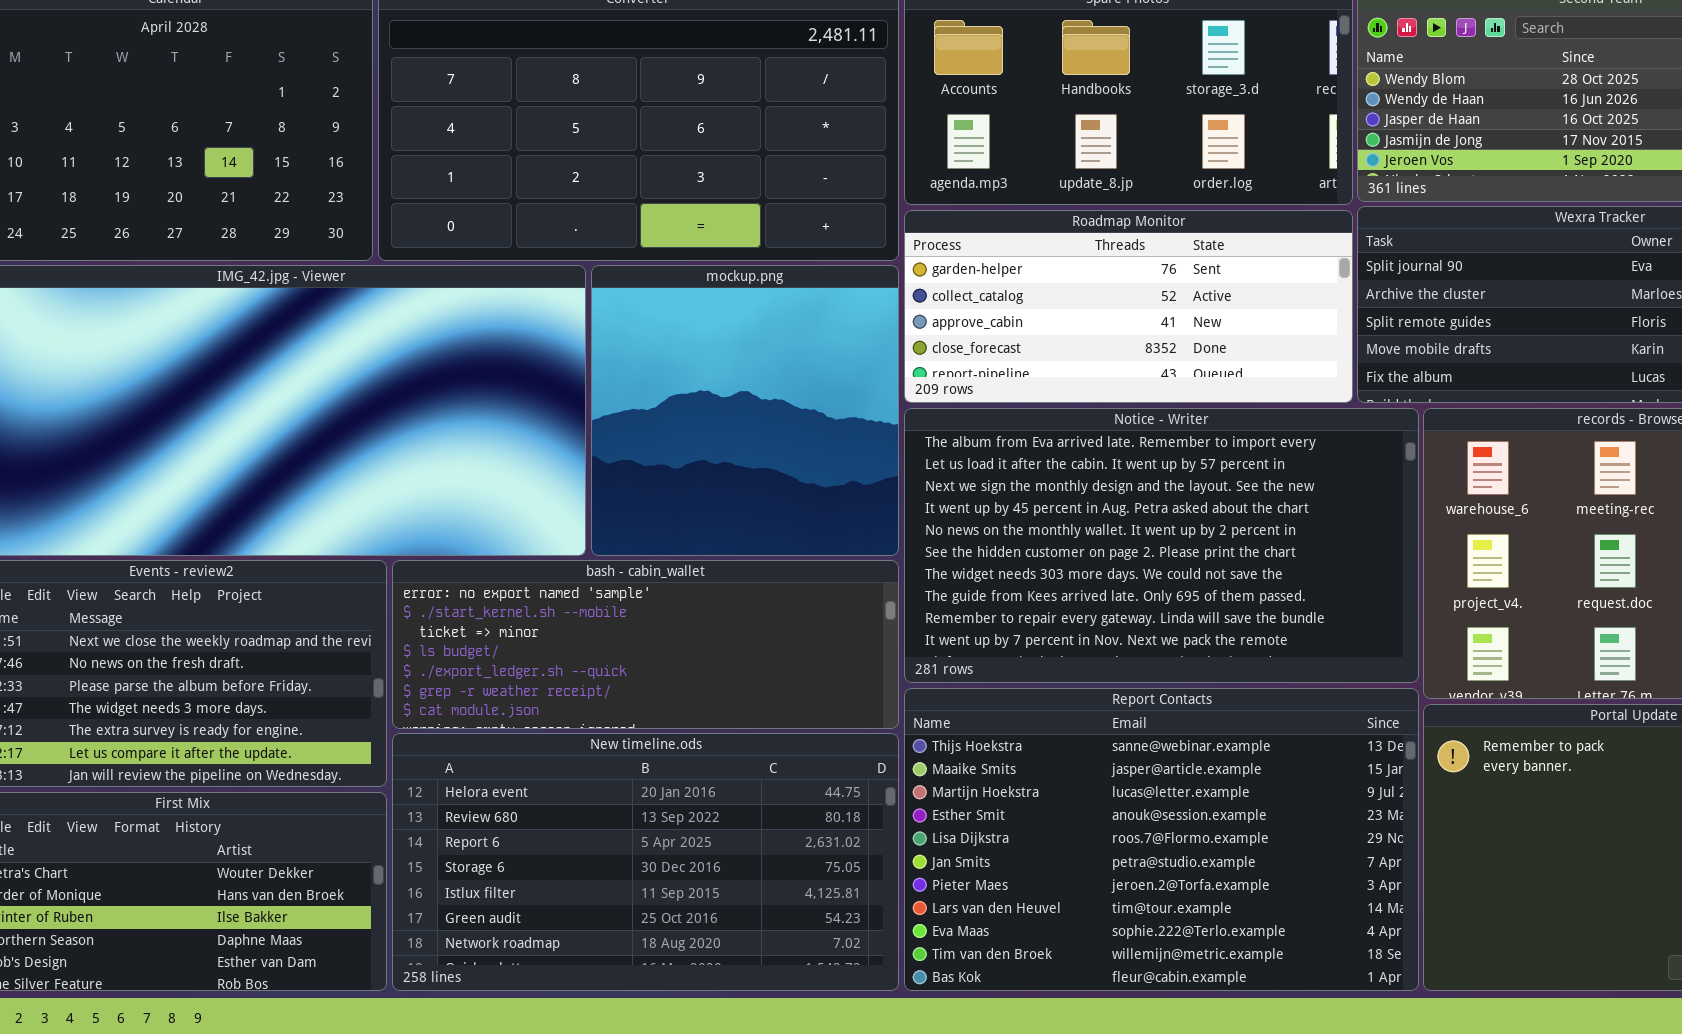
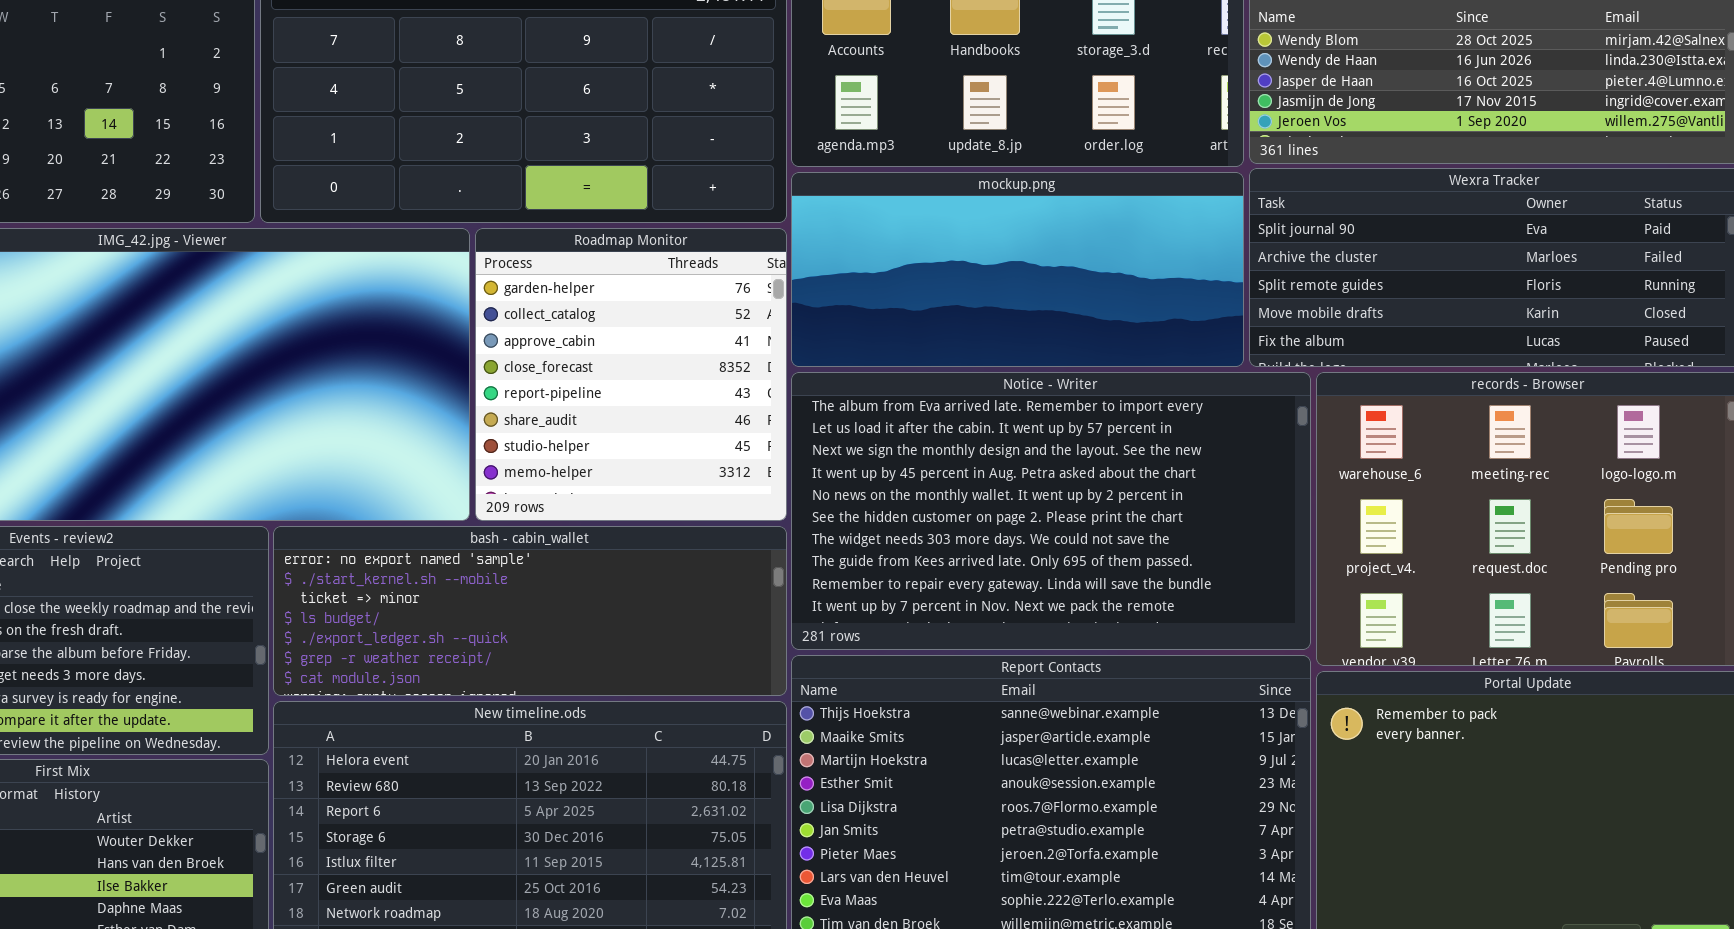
Roadmap Monitor: [904,210,1353,403] -> [475,228,787,521], moved, resized
mockup.png: [591,265,899,556] -> [791,172,1244,367], moved, resized

